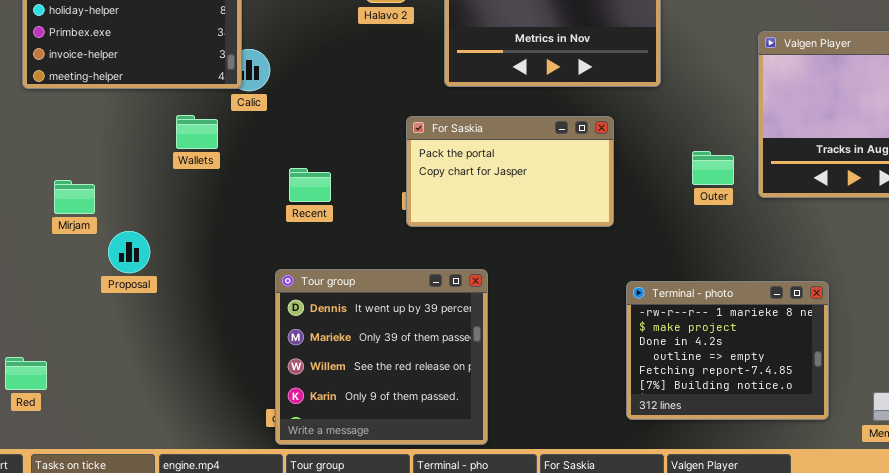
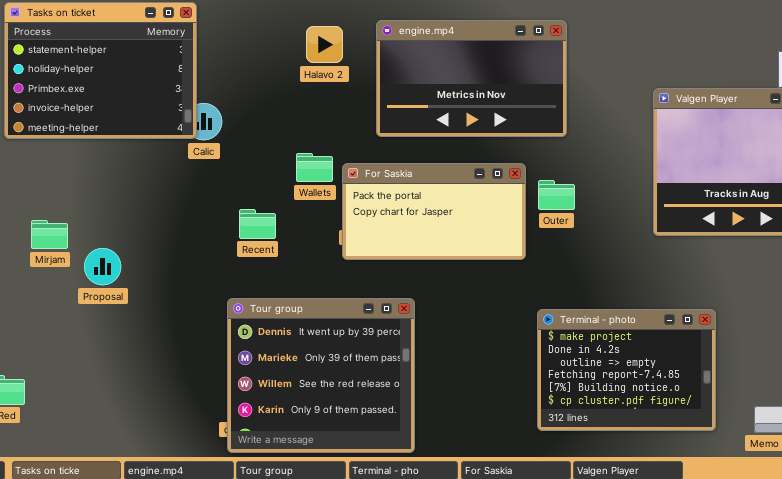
Wallets: [176,115,218,149] -> [296,153,333,182], moved
Outer: [692,151,734,185] -> [538,180,575,210], moved
Proposal: [108,231,150,273] -> [84,248,121,285], moved
Terminal - photo: [626,281,829,420] -> [537,309,716,431], scrolled down 1 row

